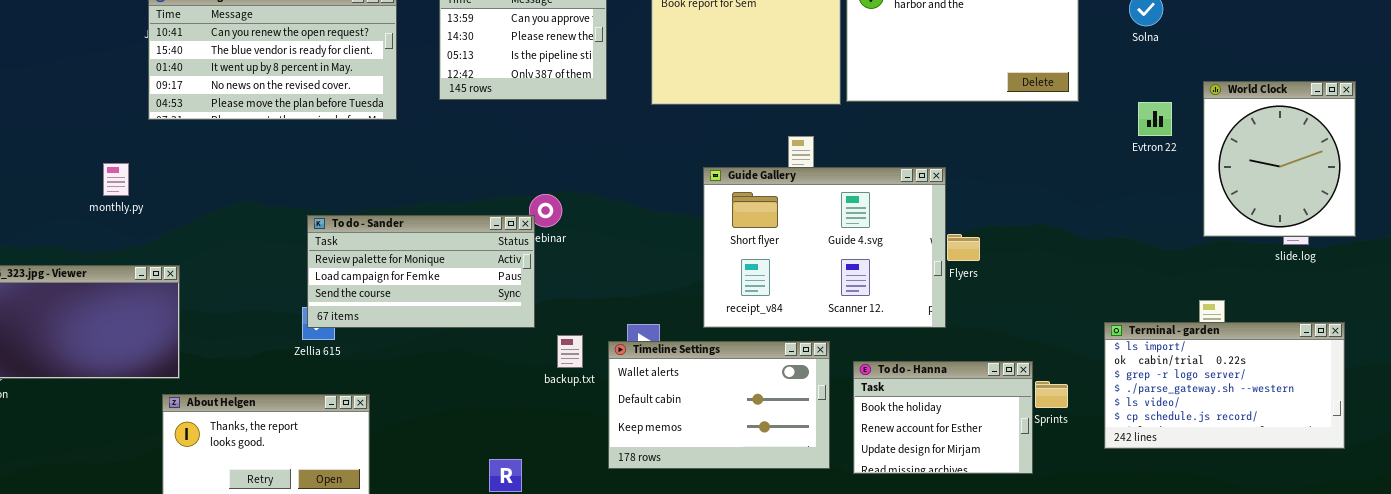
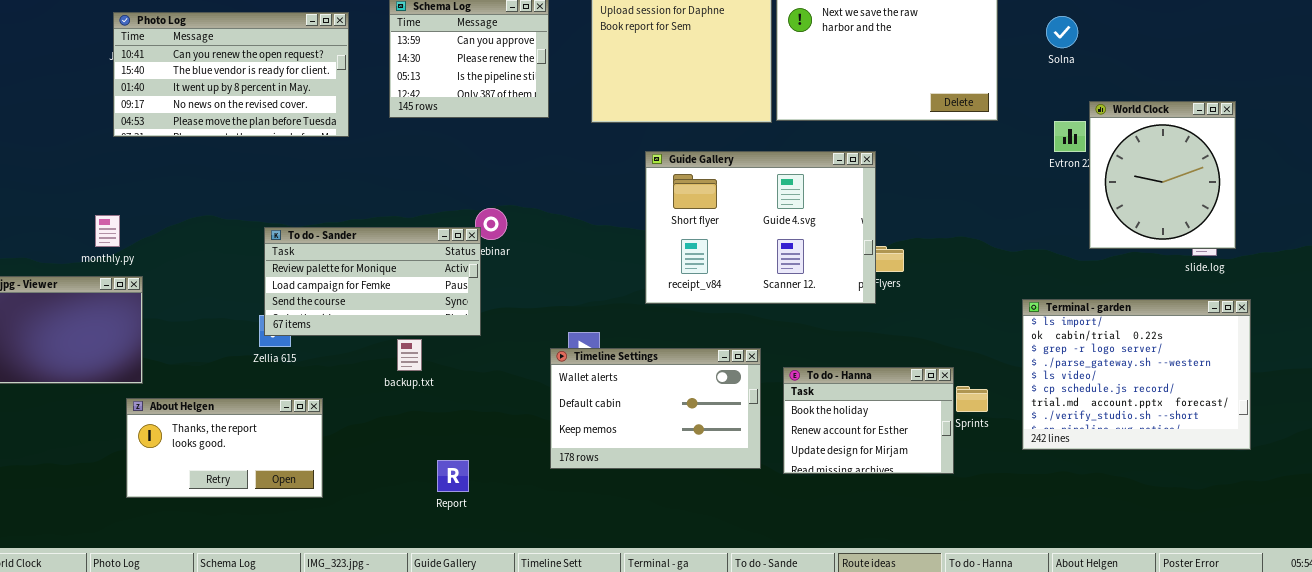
World Clock: [1203,81,1356,237] -> [1089,101,1236,249], moved
monthly.py: [103,163,129,196] -> [95,215,120,247], moved
Guide Gallery: [703,167,946,328] -> [645,151,876,304], moved
Terminal - garden: [1104,322,1345,449] -> [1022,299,1251,450], resized
backup.txt: [557,335,583,368] -> [397,339,422,371], moved

